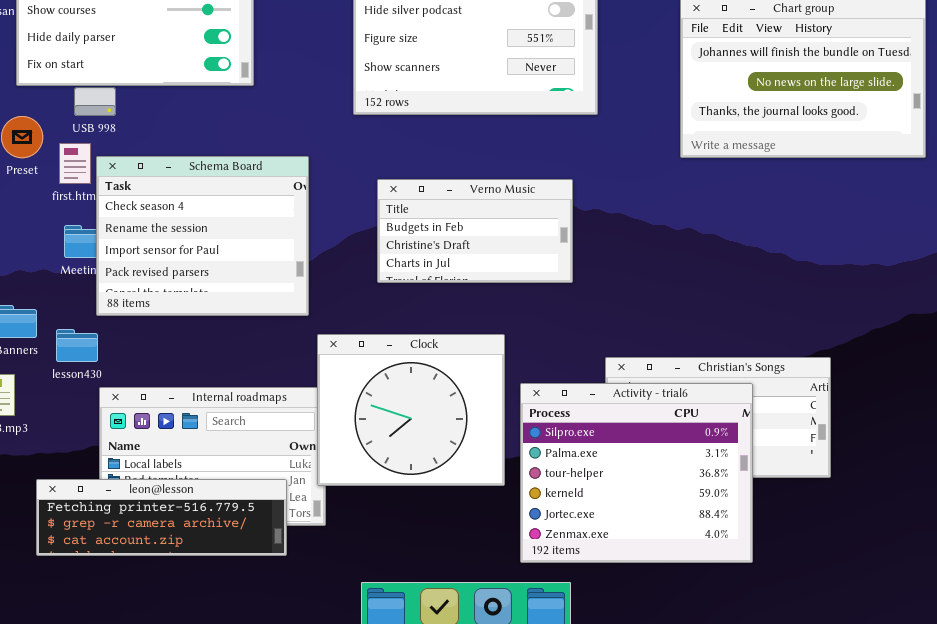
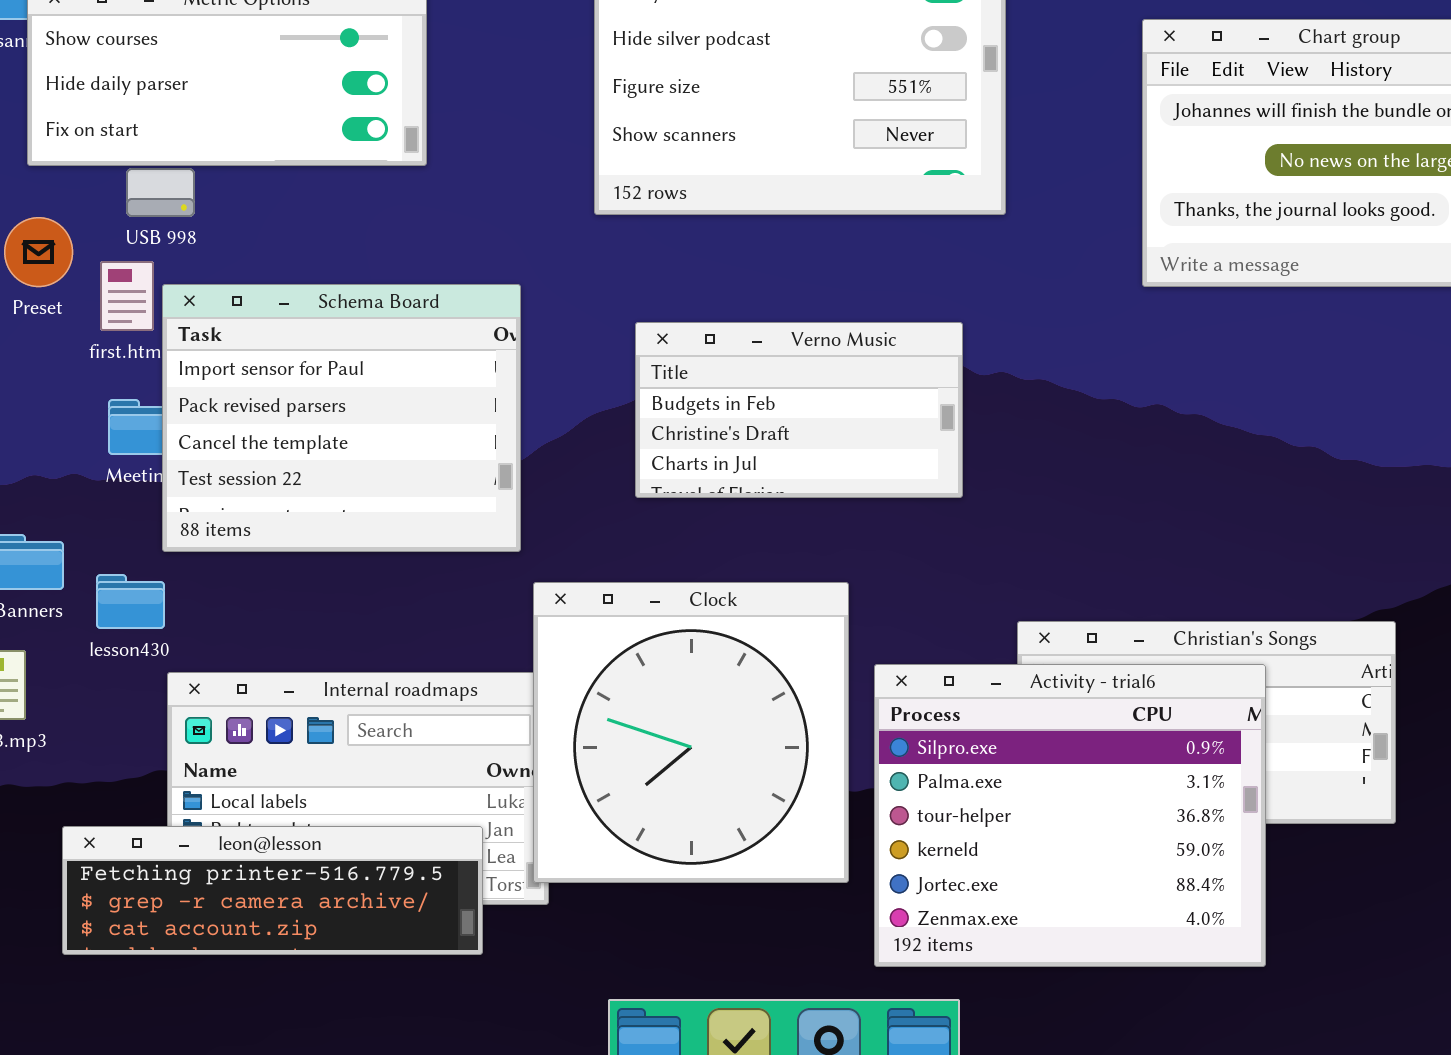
Schema Board: [96,156,309,316] -> [162,284,521,552], scrolled down 2 rows
Clock: [317,334,505,486] -> [533,582,849,883], resized

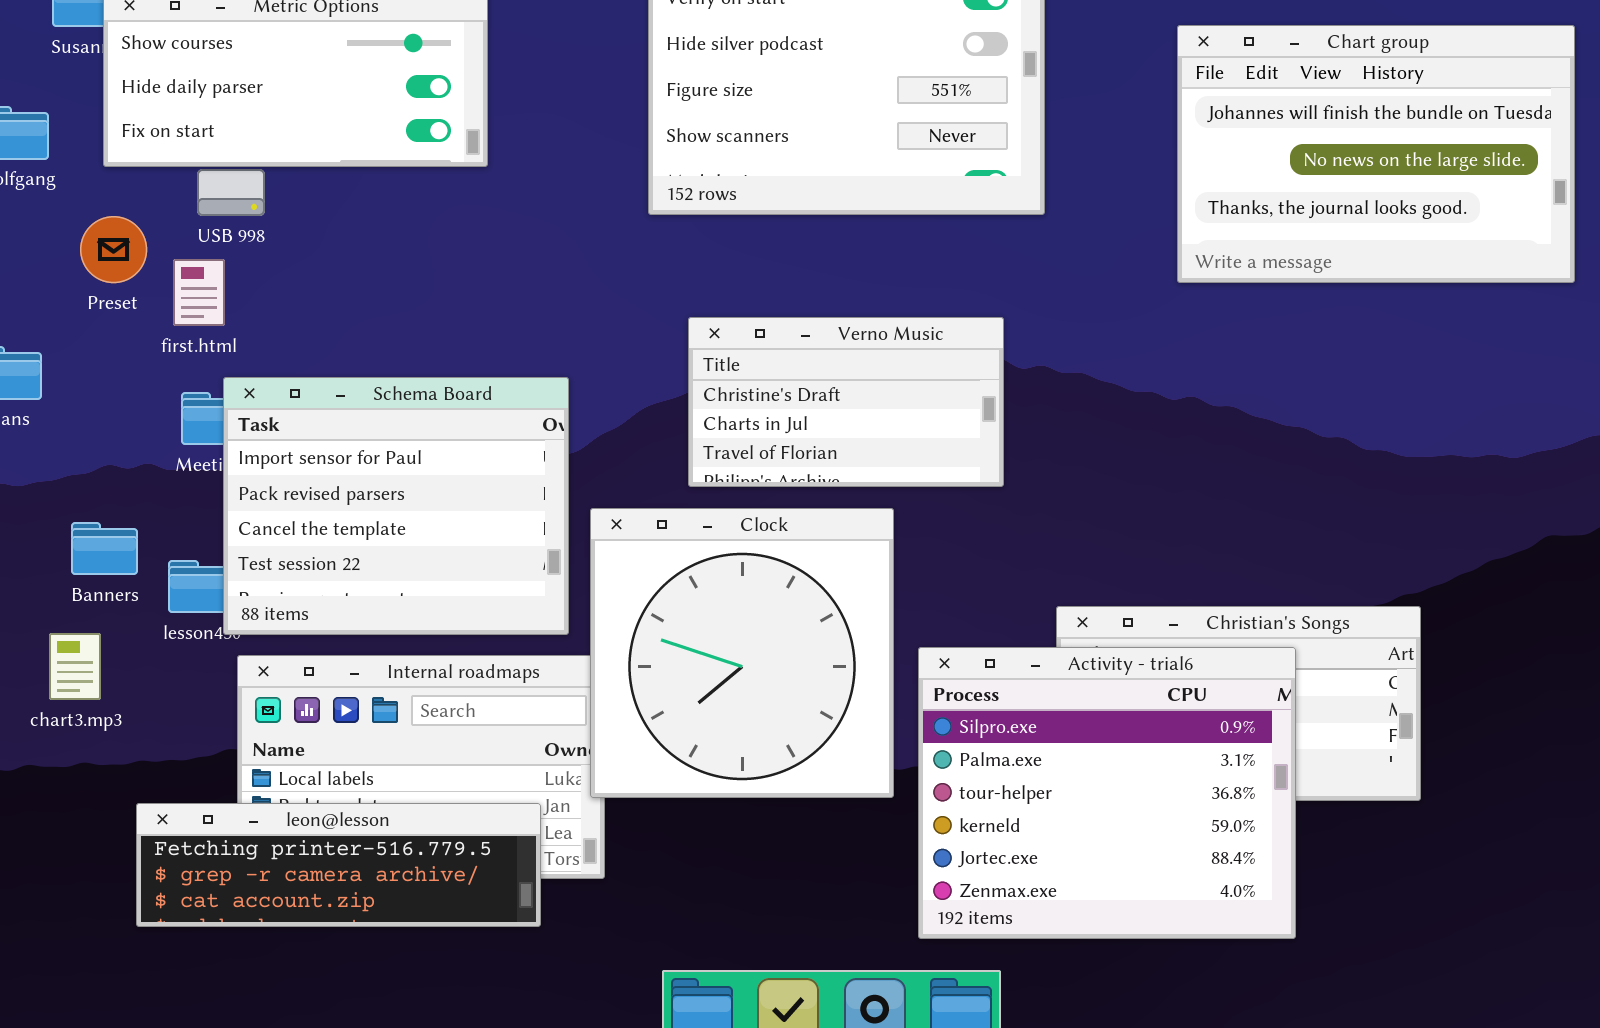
Schema Board: [162,284,521,552] -> [223,377,569,635], moved
Verno Music: [635,322,963,498] -> [688,317,1004,487], scrolled down 1 row
Clock: [533,582,849,883] -> [590,508,894,798], moved

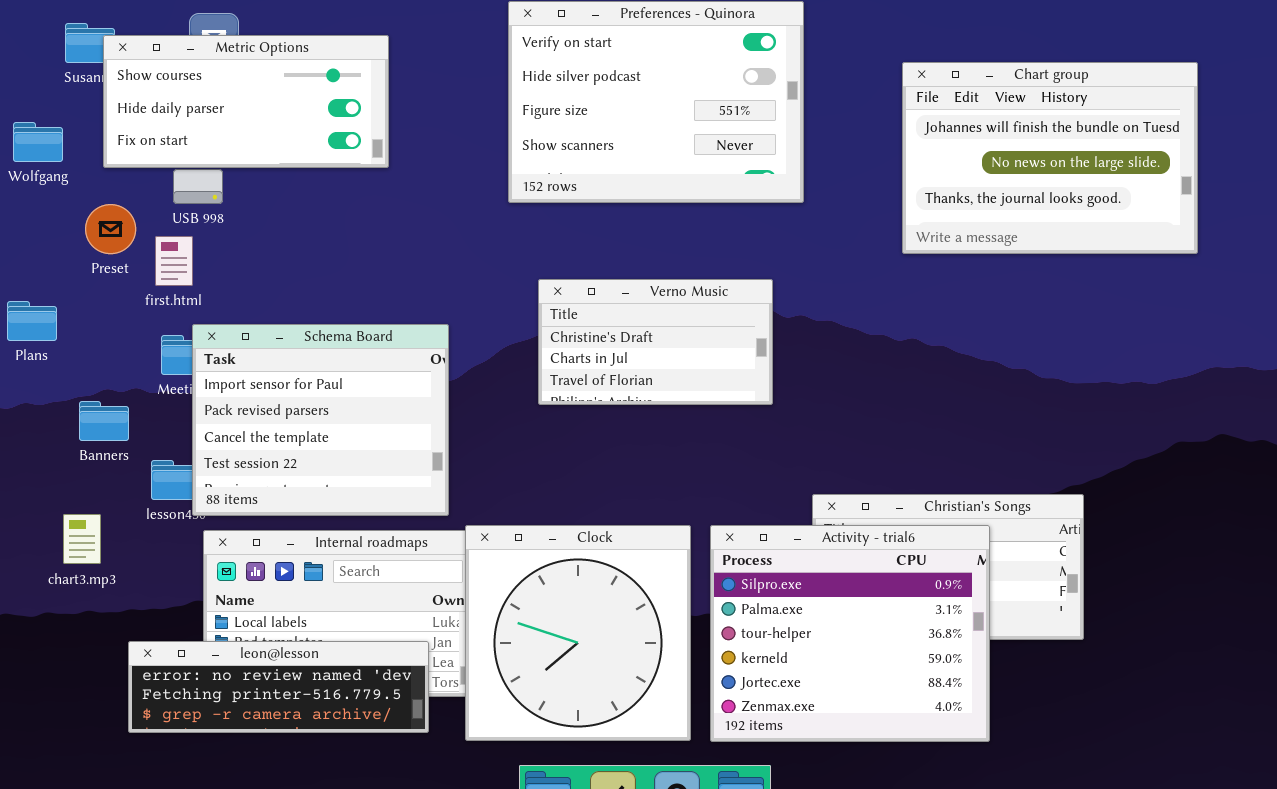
Clock: [590,508,894,798] -> [465,525,691,741], moved
Banners: [71,522,138,575] -> [79,401,129,441], moved
leon@lesson: [136,803,541,927] -> [128,641,429,733], scrolled up 1 row

